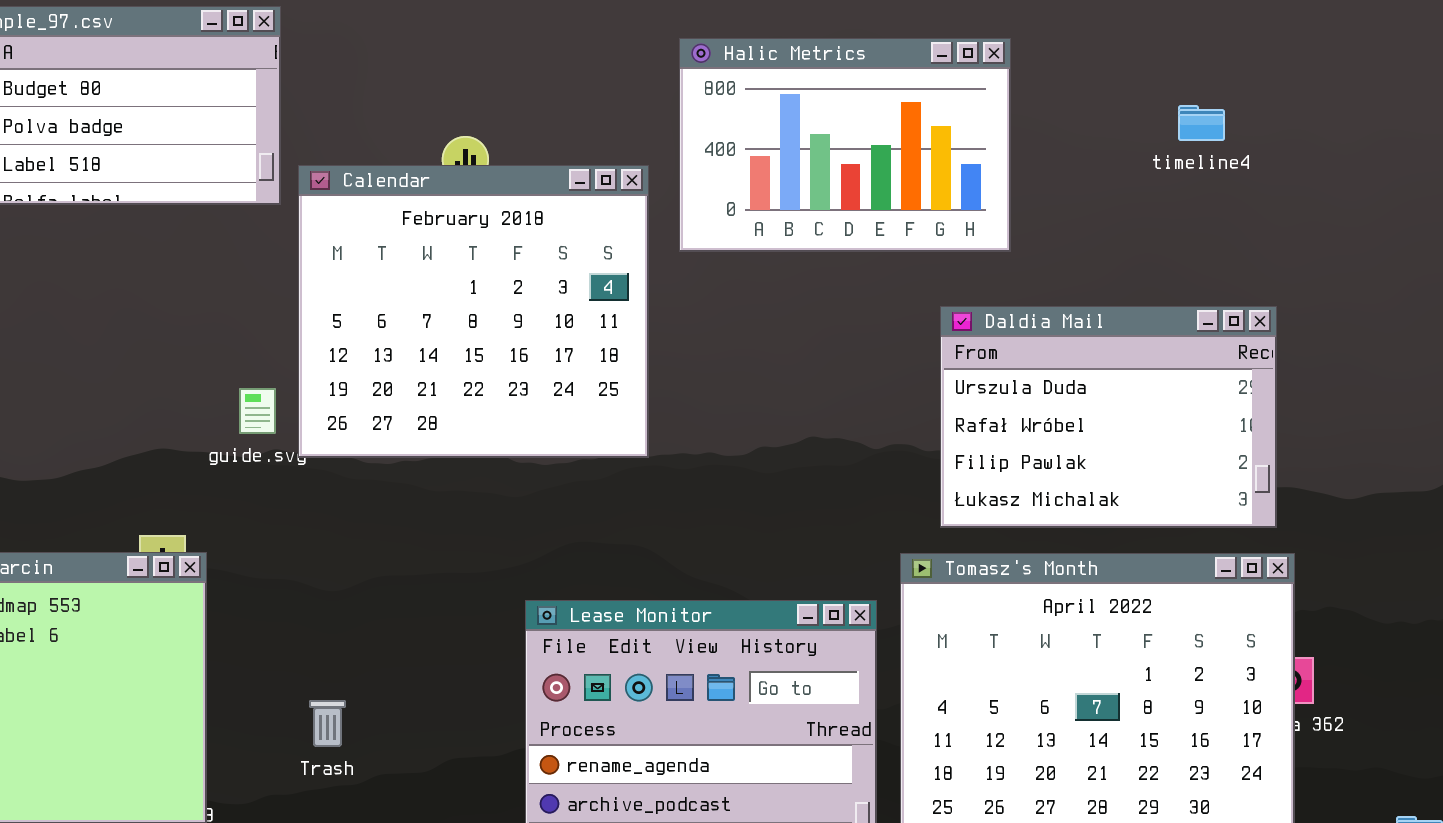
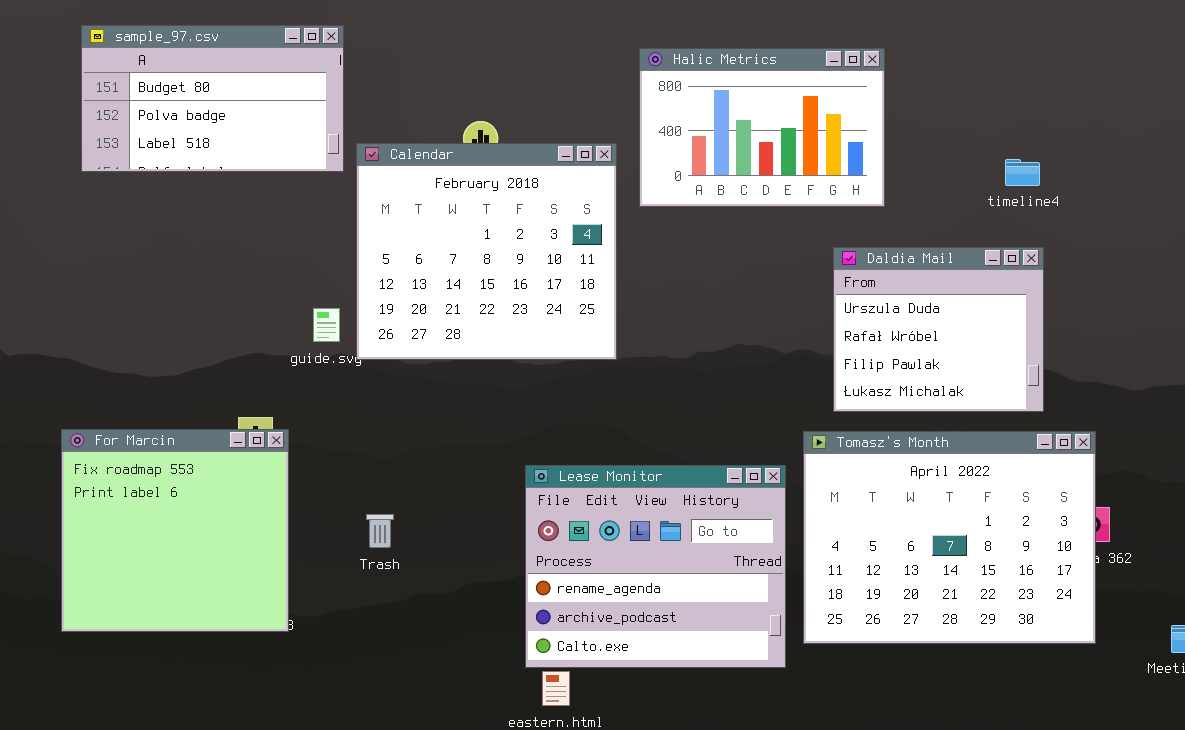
timeline4: [1178,105,1225,141] -> [1005,159,1040,186], moved
Daldia Mail: [940,306,1277,528] -> [833,247,1044,412], resized
Trash: [309,700,346,747] -> [366,514,394,548], moved

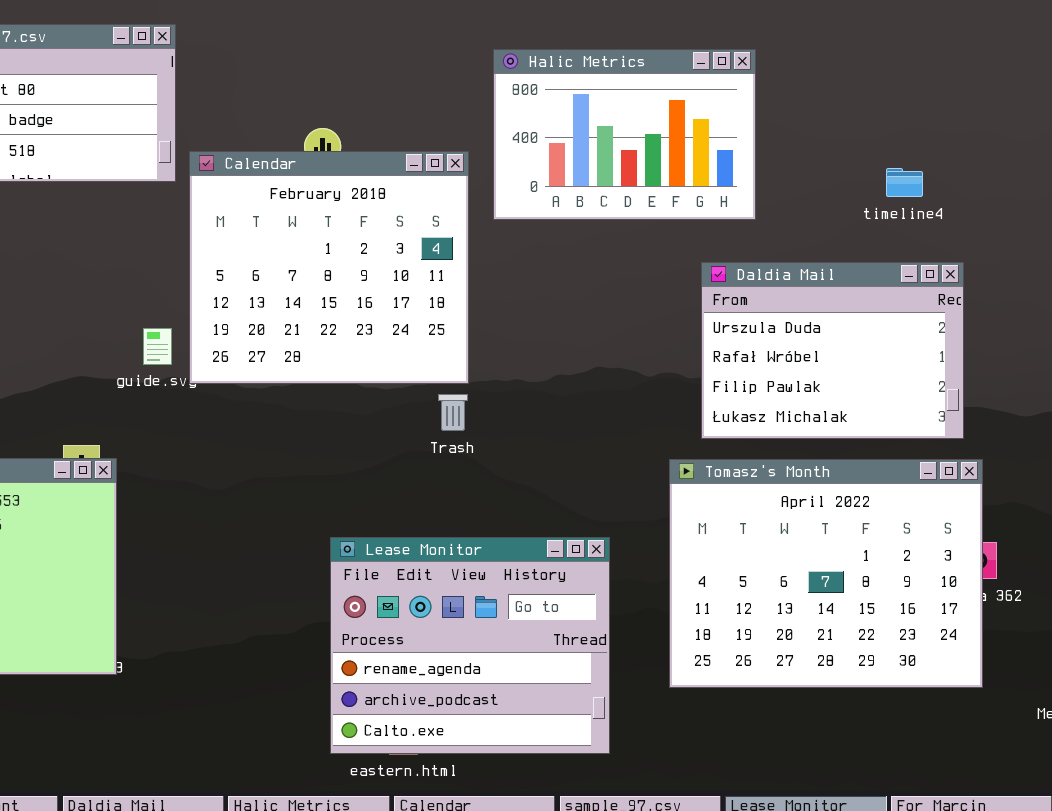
Daldia Mail: [833,247,1044,412] -> [701,262,964,439], resized
Lease Monitor: [525,465,786,668] -> [330,537,610,754], moved
Trash: [366,514,394,548] -> [438,394,468,431], moved

